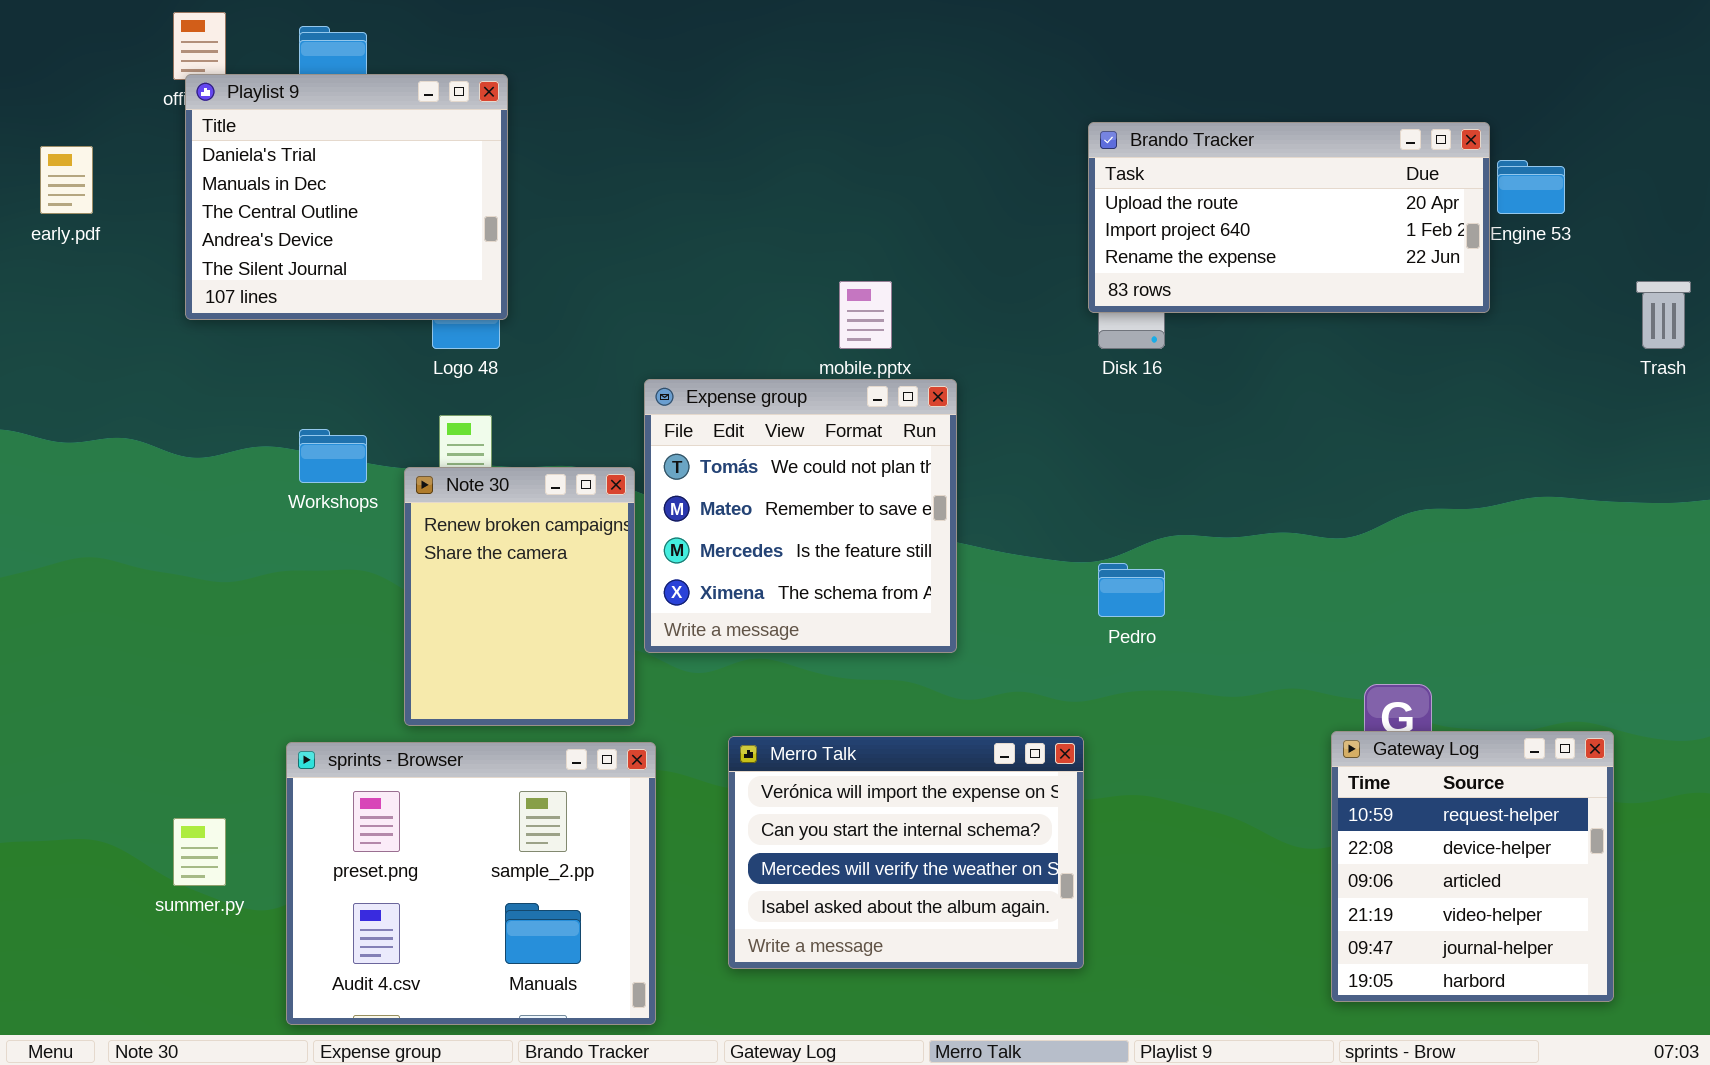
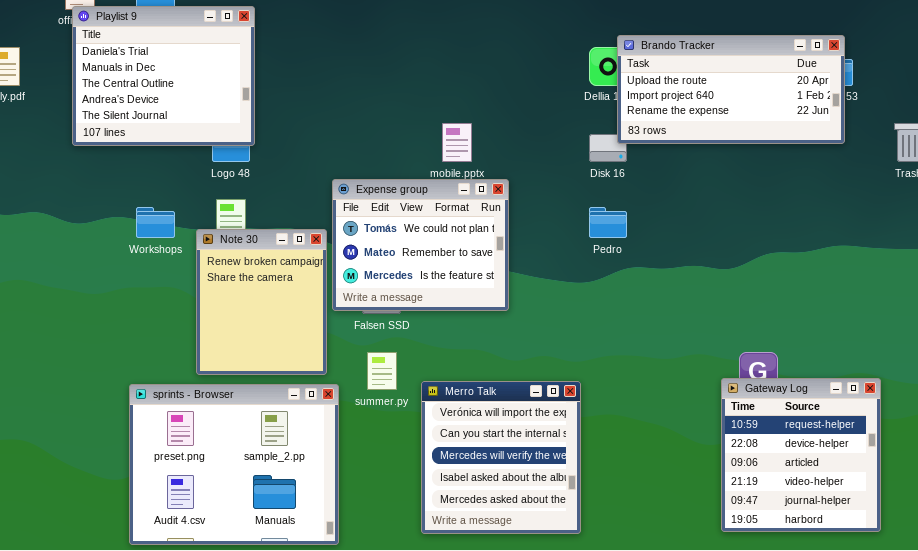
Brando Tracker: [1088,122,1490,313] -> [617,35,845,144], moved
Expense group: [644,379,957,653] -> [332,179,509,311], resized
Pedro: [1098,563,1165,617] -> [589,207,627,238], moved
Merro Talk: [728,736,1084,969] -> [421,381,581,534], resized
summer.py: [173,818,226,886] -> [367,352,397,390], moved

